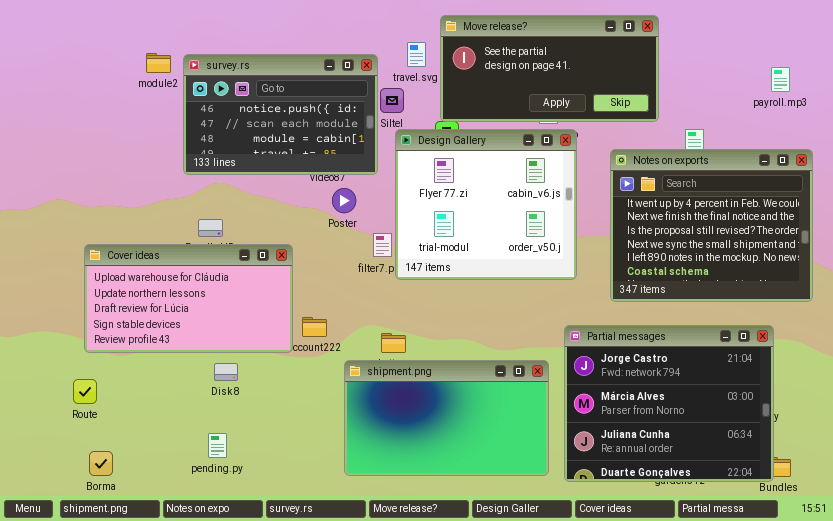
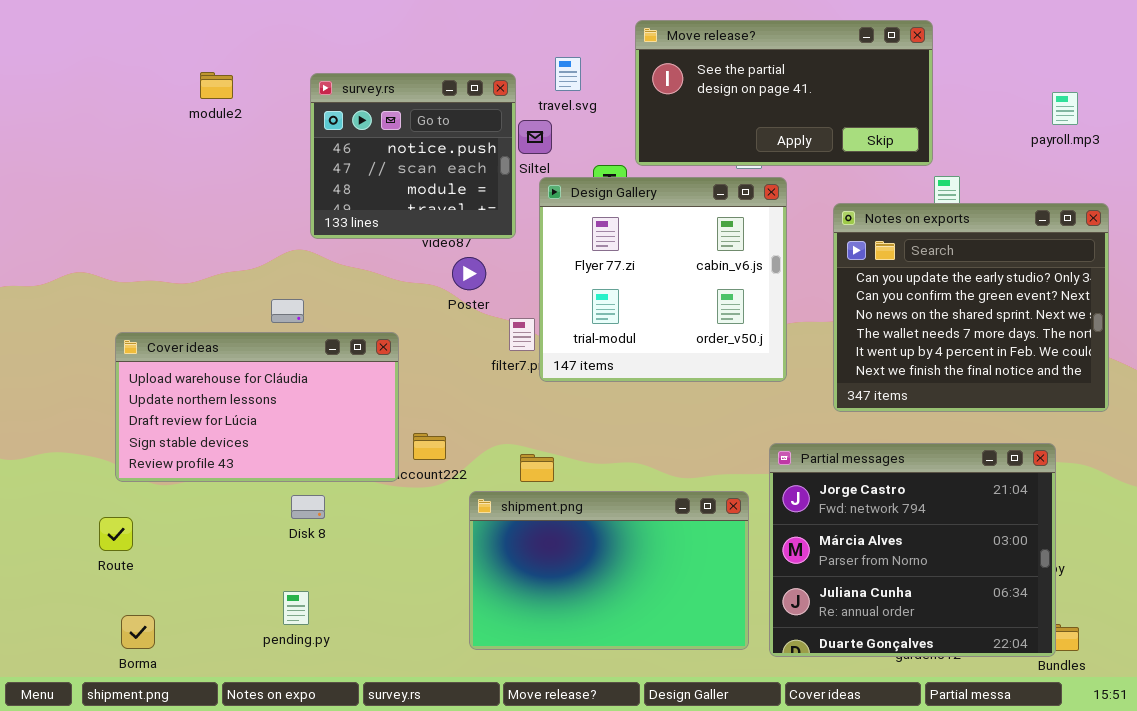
Move release?: [440,15,659,122] -> [635,20,933,166], moved
survey.rs: [183,54,378,175] -> [310,73,516,239], resized
Notes on exports: [610,149,813,302] -> [833,203,1109,412], scrolled up 4 rows

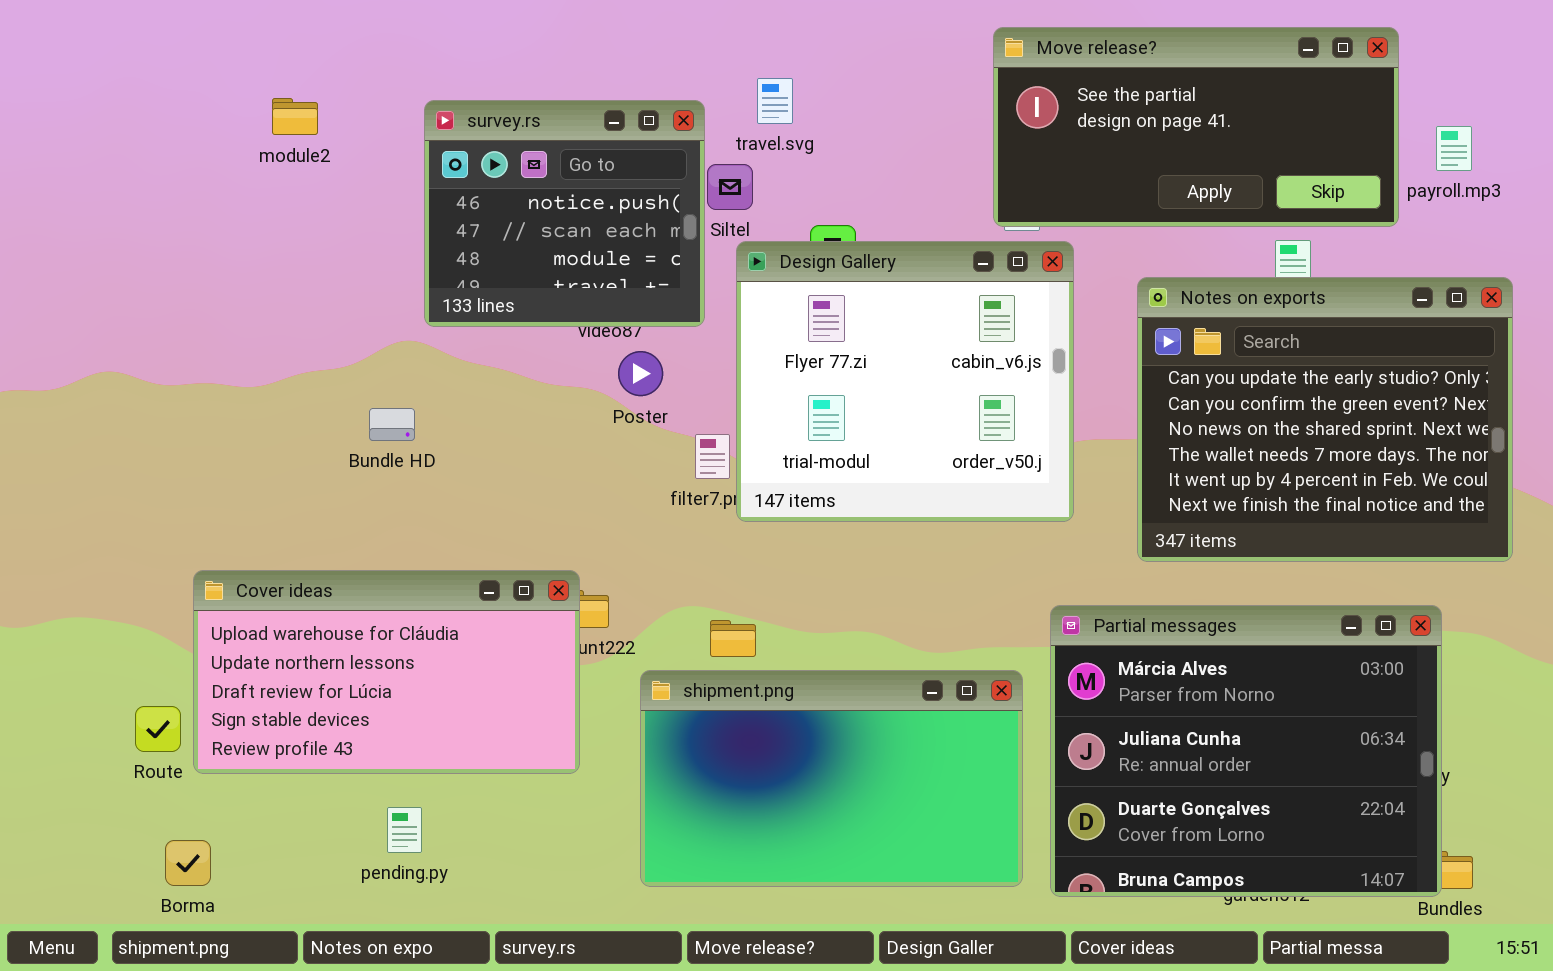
Move release?: [635,20,933,166] -> [993,27,1399,227], moved
Cover ideas: [115,332,399,482] -> [193,570,580,774], moved
Partial messages: [769,443,1056,657] -> [1050,605,1442,897], scrolled down 1 row

